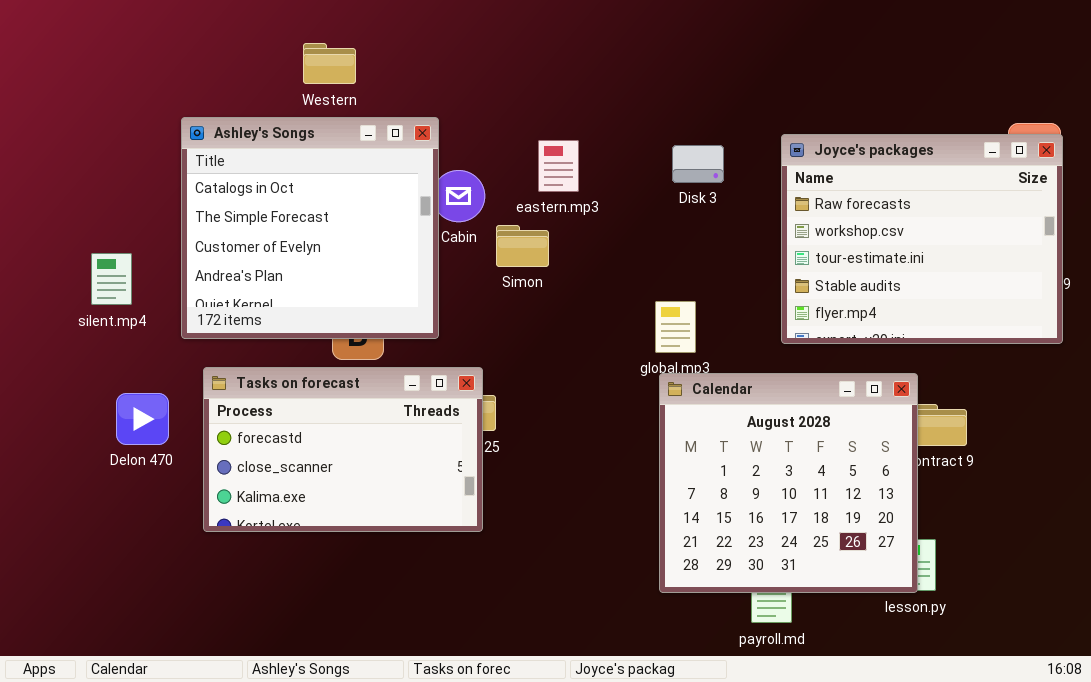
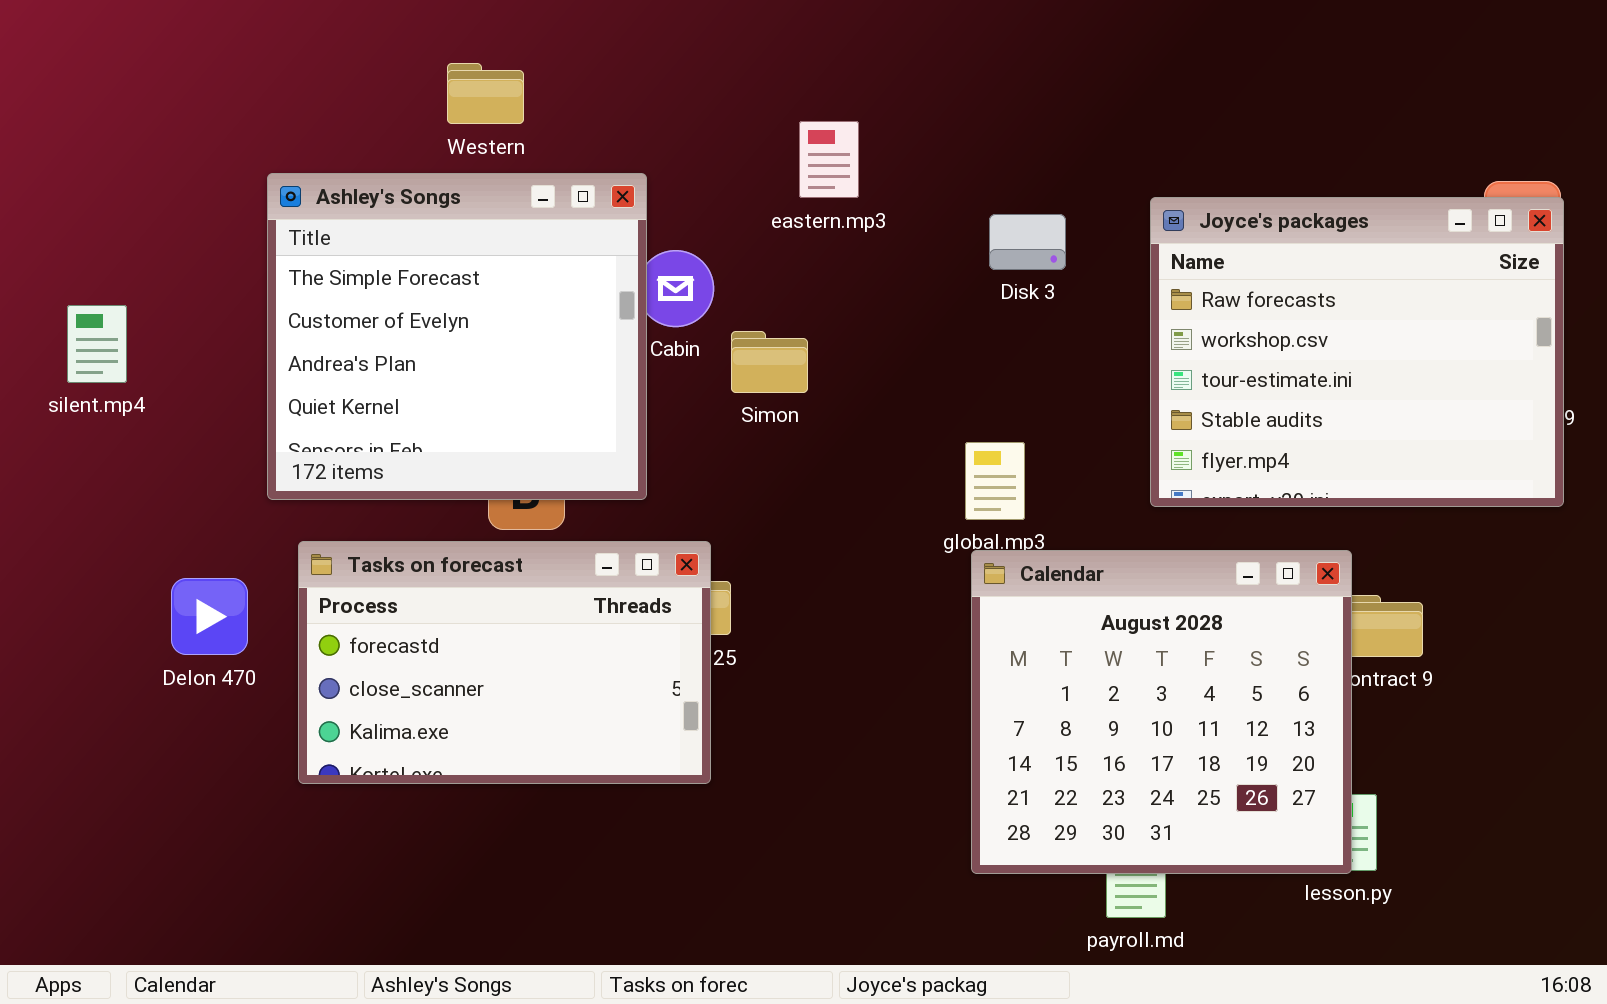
Ashley's Songs: [181,117,439,339] -> [267,173,647,500], scrolled down 1 row
eastern.mp3: [538,140,579,192] -> [799,121,859,198], moved
silent.mp4: [91,253,132,305] -> [67,305,127,383], moved

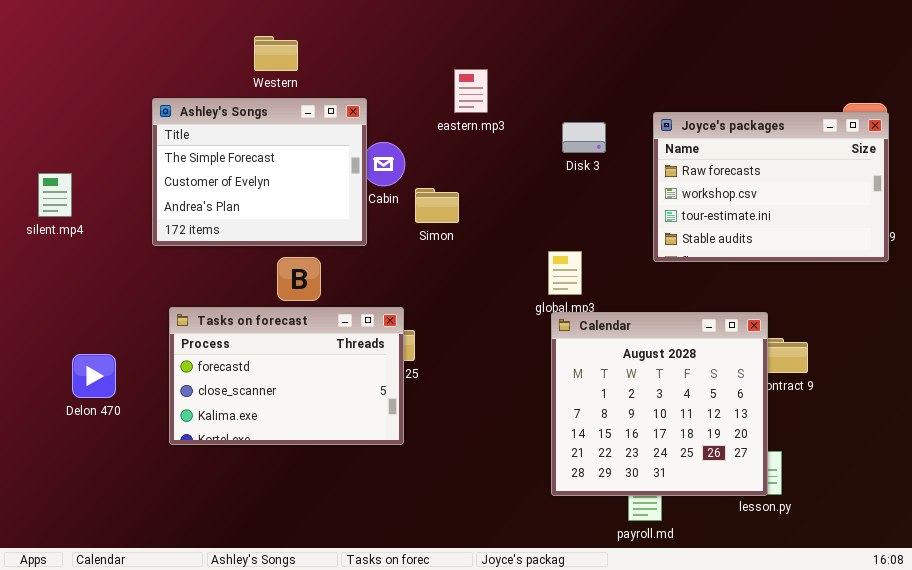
Ashley's Songs: [267,173,647,500] -> [152,98,367,246], resized
Joyce's packages: [1150,197,1564,507] -> [653,112,889,262], resized
Delon 470: [171,578,248,655] -> [72,354,116,398], moved

